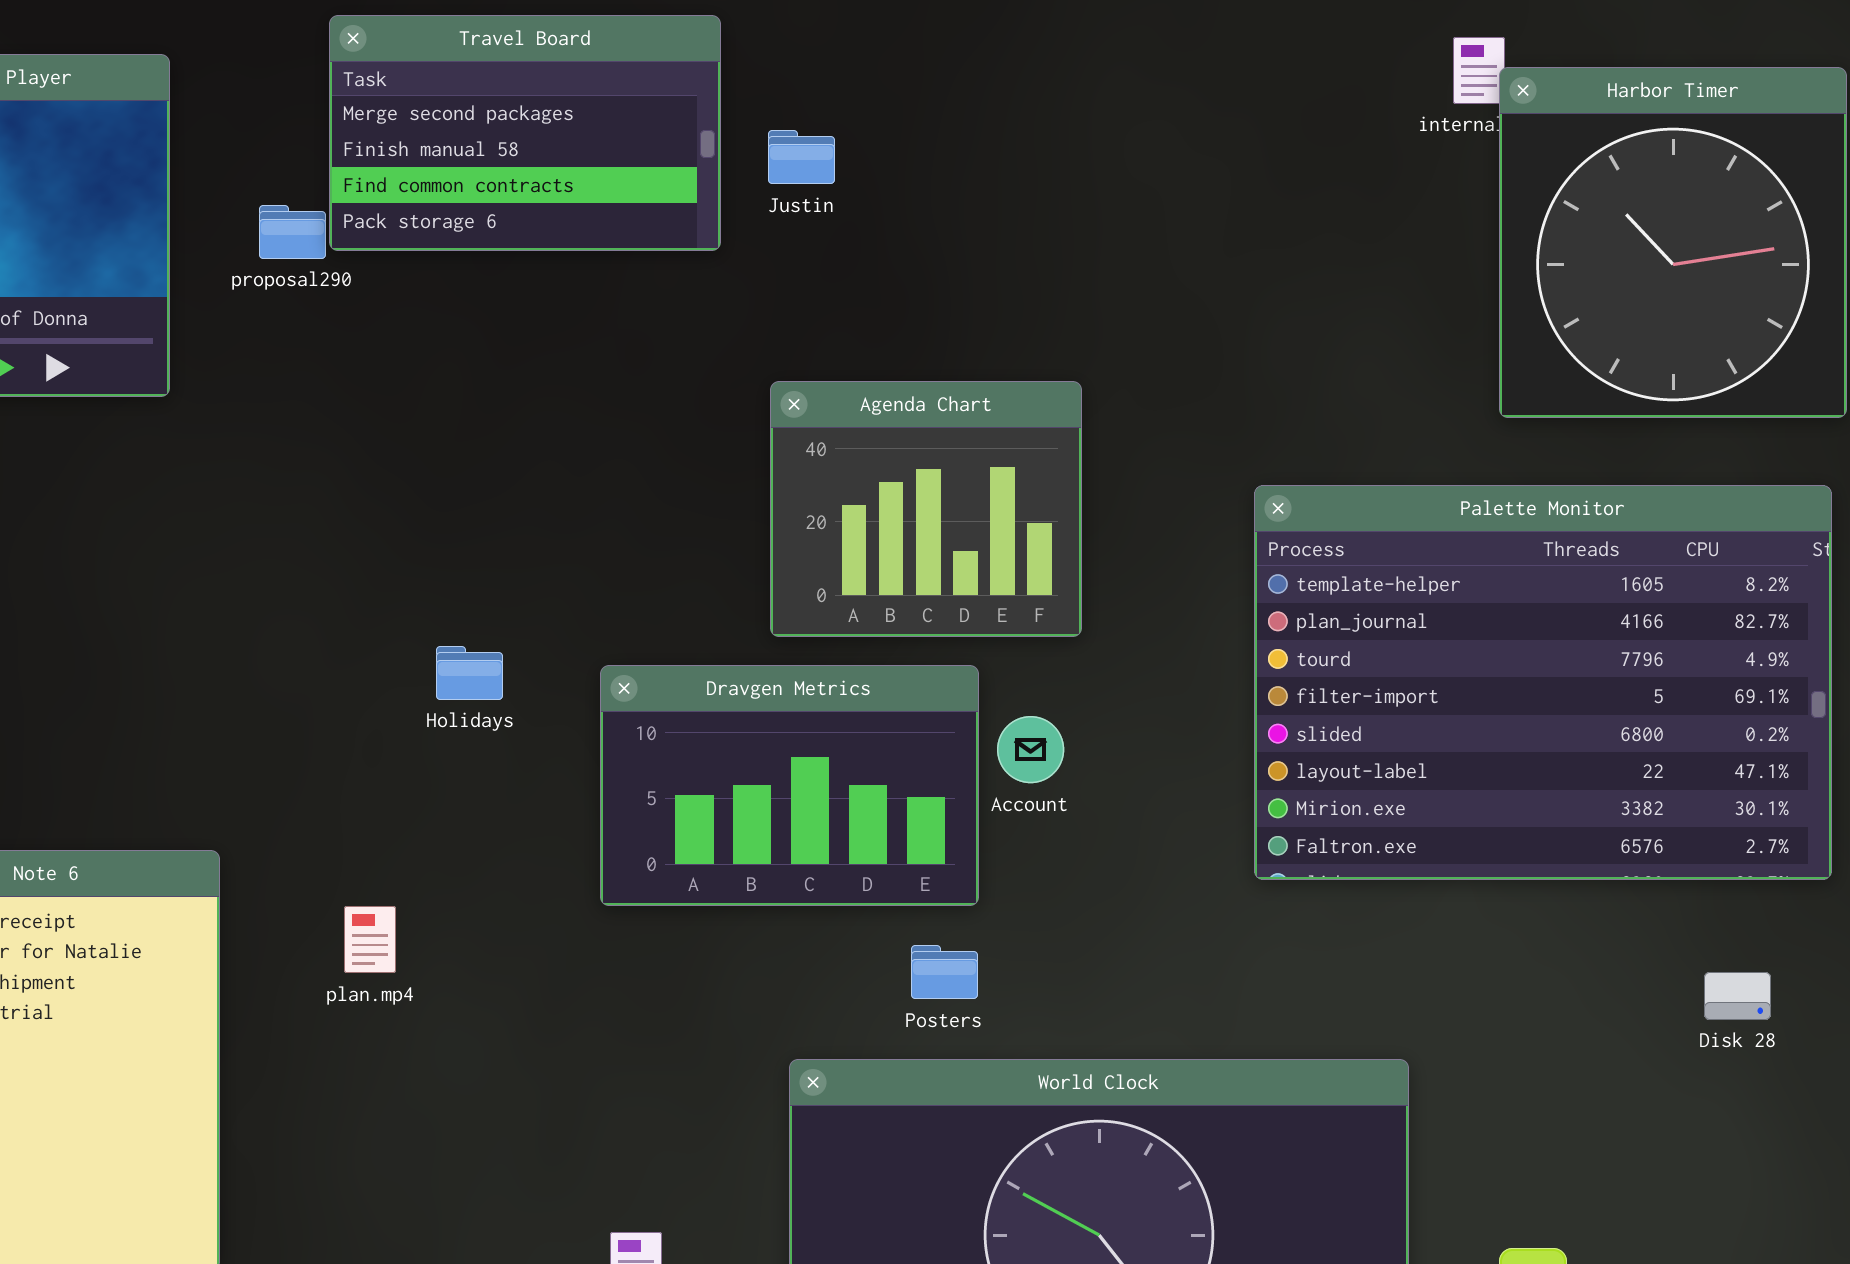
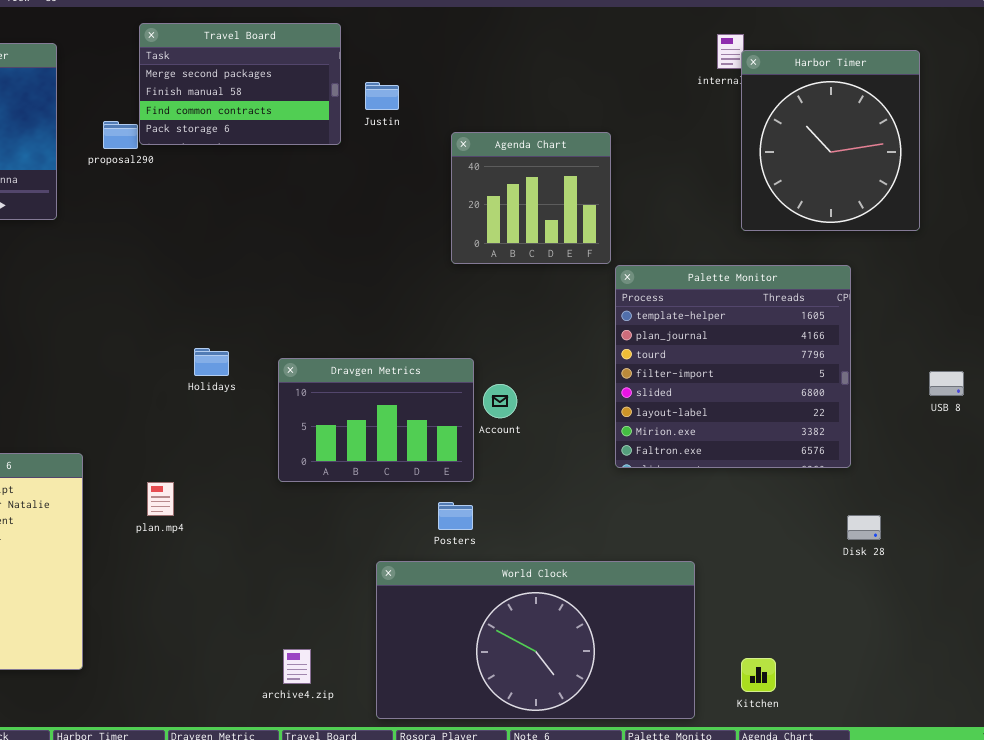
Agenda Chart: [770,381,1082,637] -> [451,132,611,264], moved
Palette Monitor: [1254,485,1832,880] -> [615,265,851,468], resized

